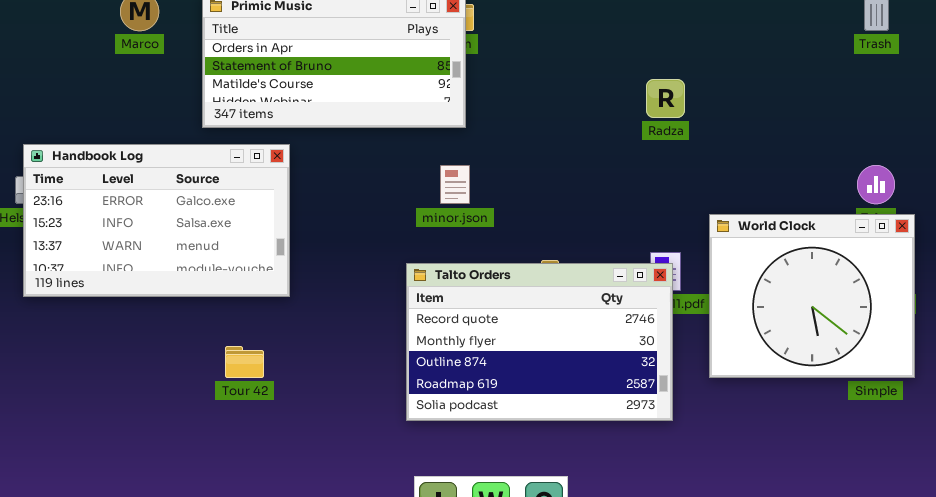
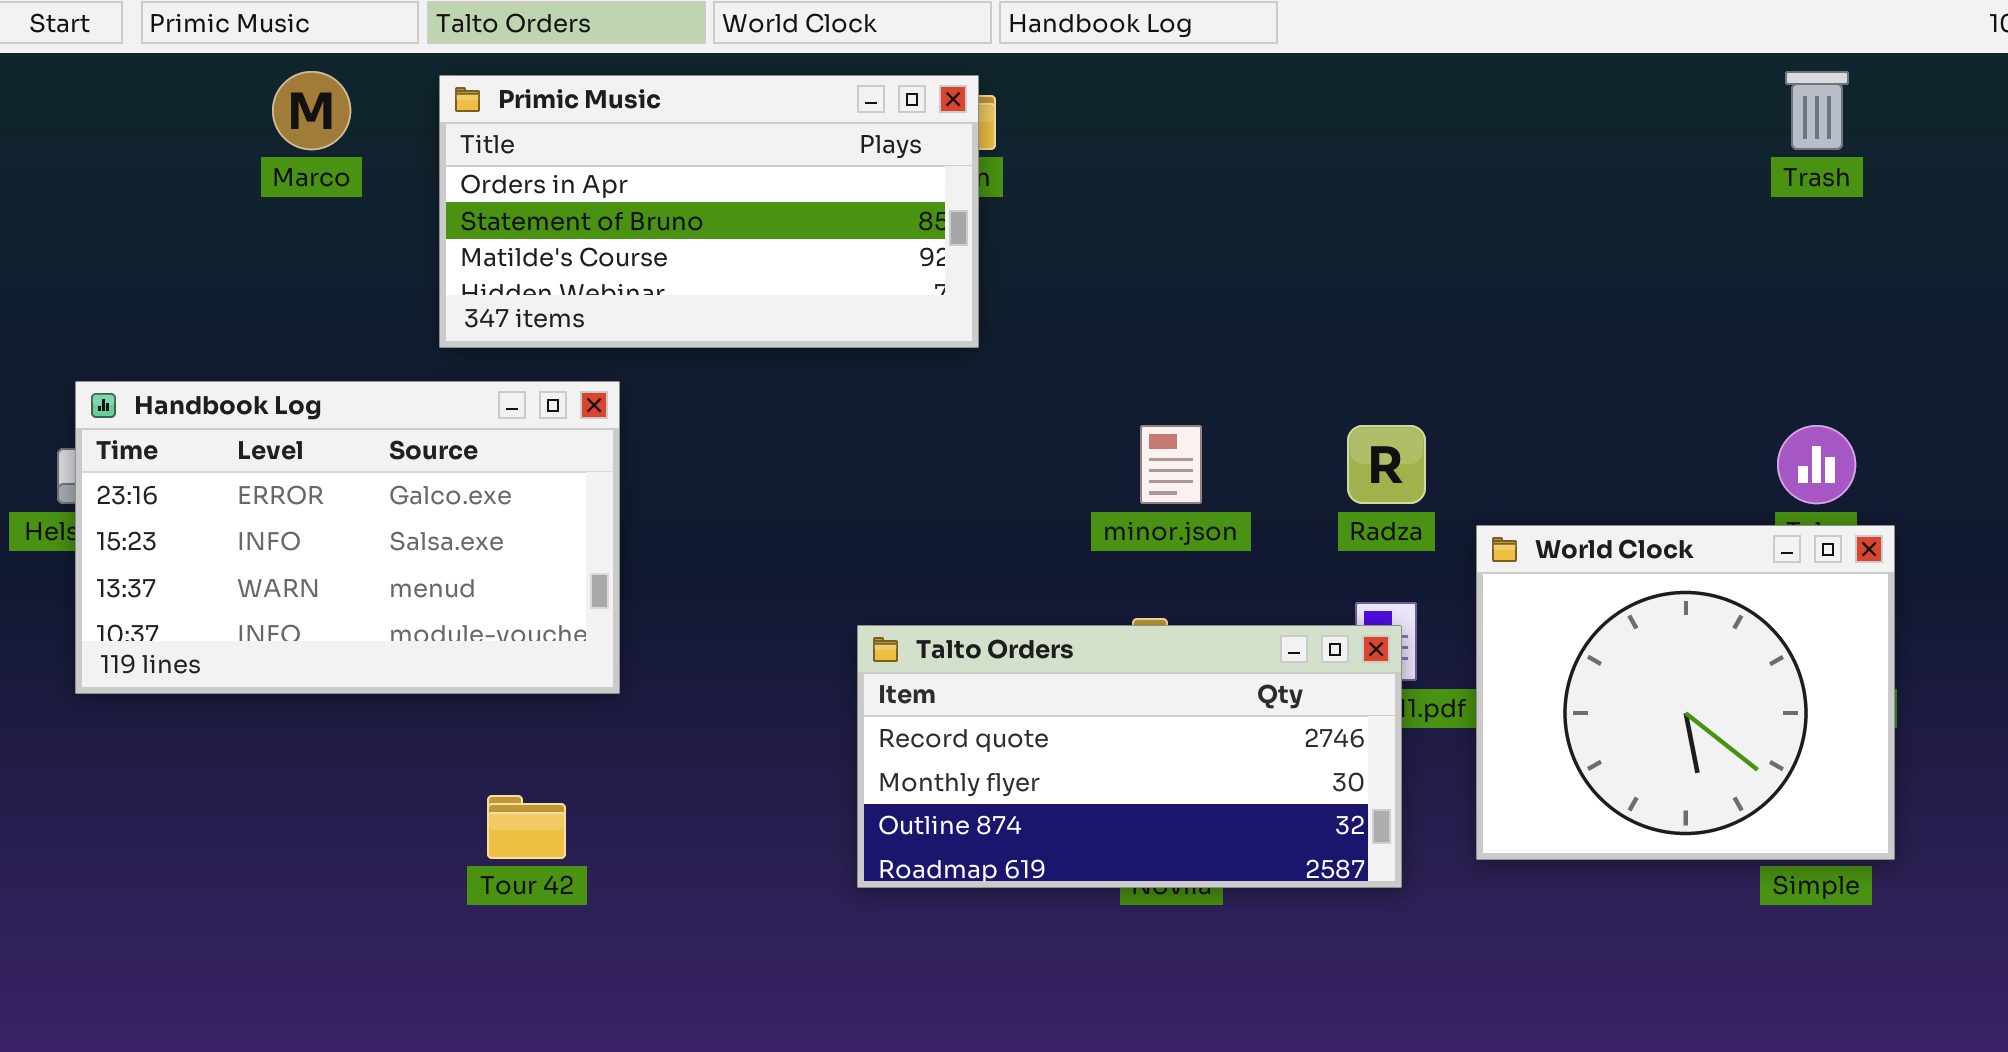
Radza: [646,79,685,118] -> [1347,425,1426,504], moved
minor.json: [440,165,470,204] -> [1140,425,1202,504], moved
Talto Orders: [406,263,673,421] -> [857,625,1402,888], resized

